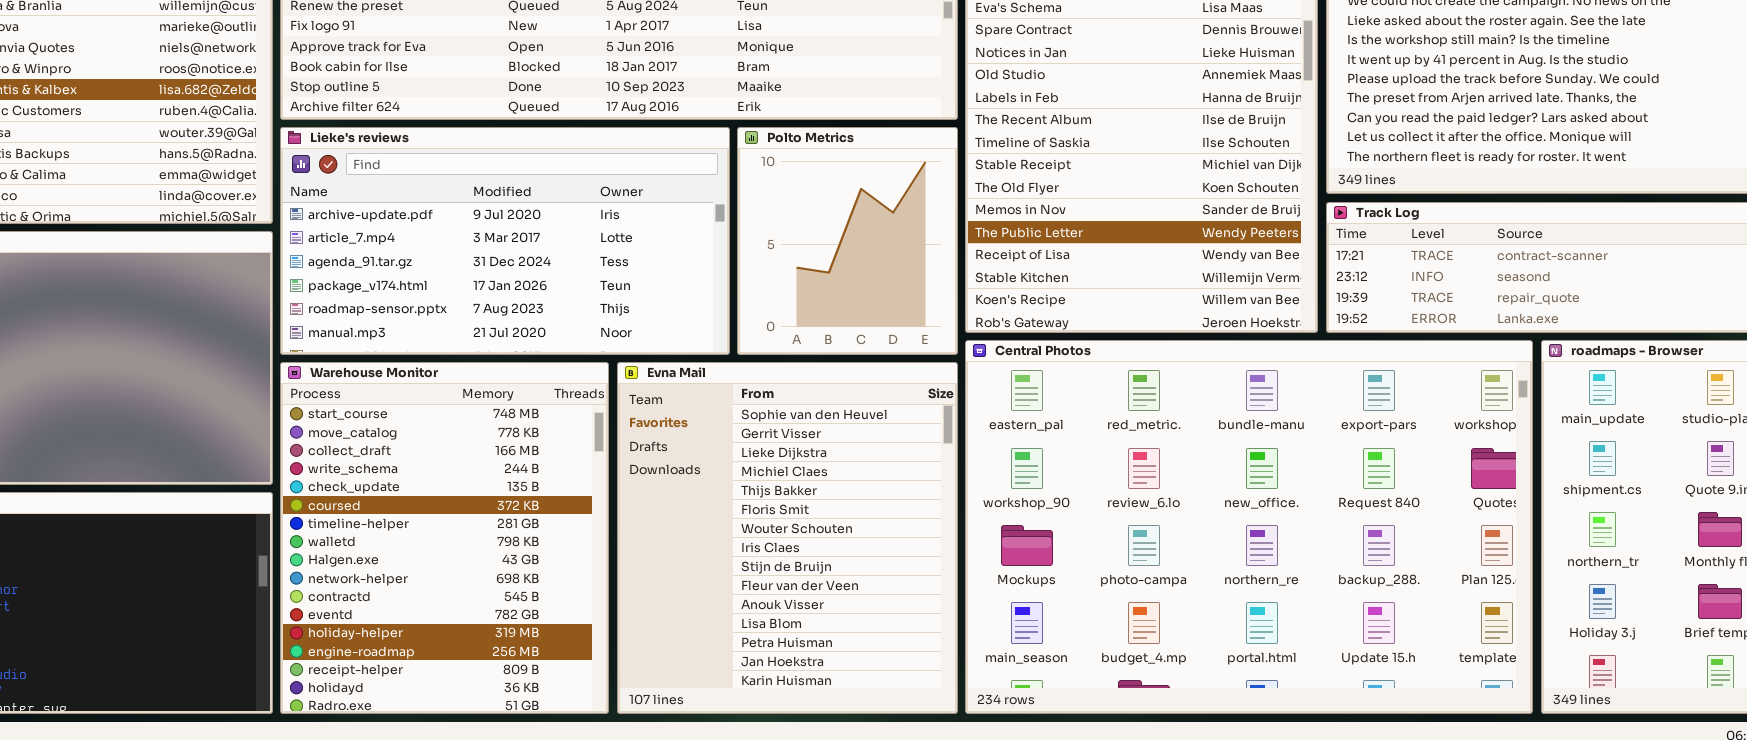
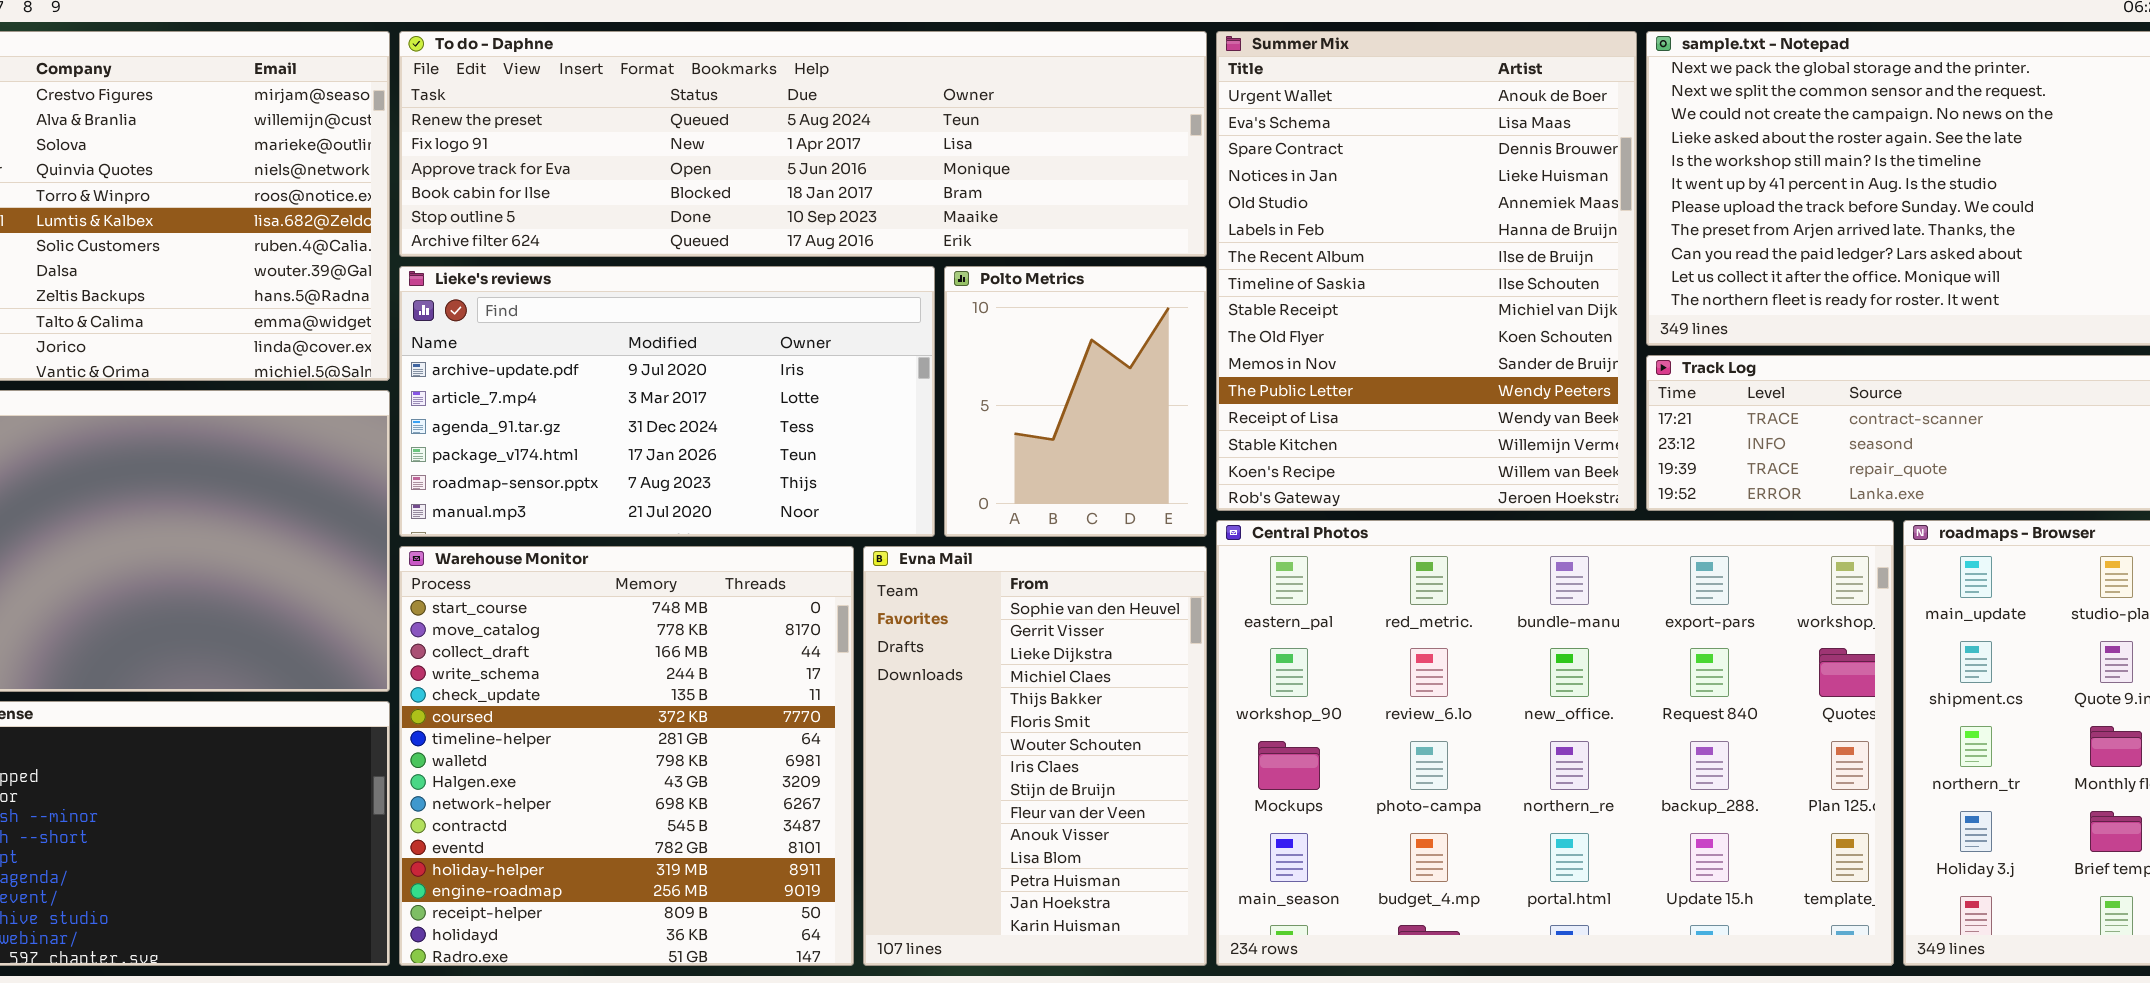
Warehouse Monitor: [280,362,609,714] -> [399,546,854,966], resized
Evna Mail: [617,362,958,714] -> [863,546,1207,966], resized

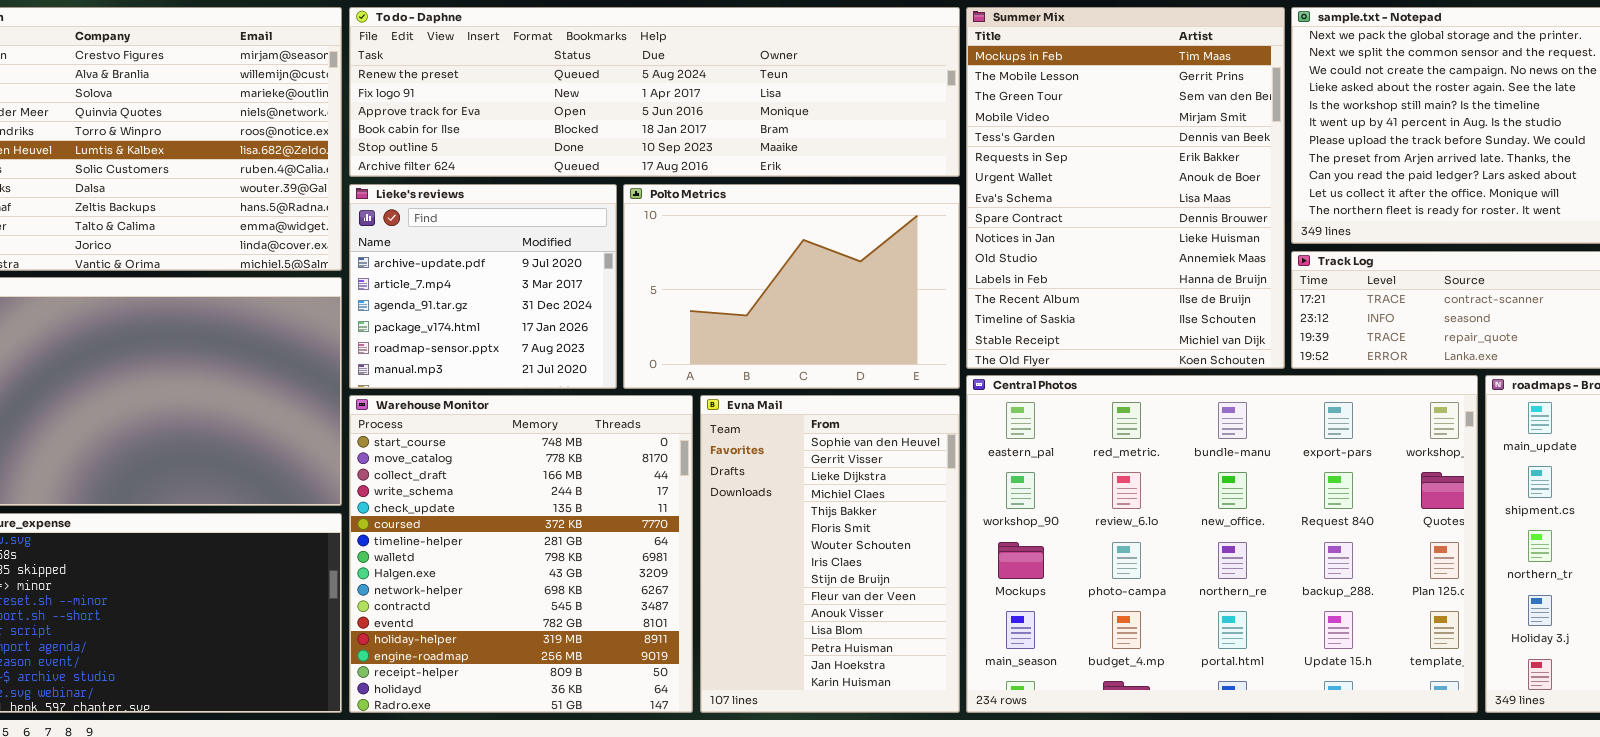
Summer Mix: [1216,31,1637,511] -> [966,7,1285,369], scrolled up 6 rows
Lieke's reviews: [399,266,935,537] -> [349,184,617,389], resized
Polto Metrics: [944,266,1207,537] -> [623,184,960,389], resized

